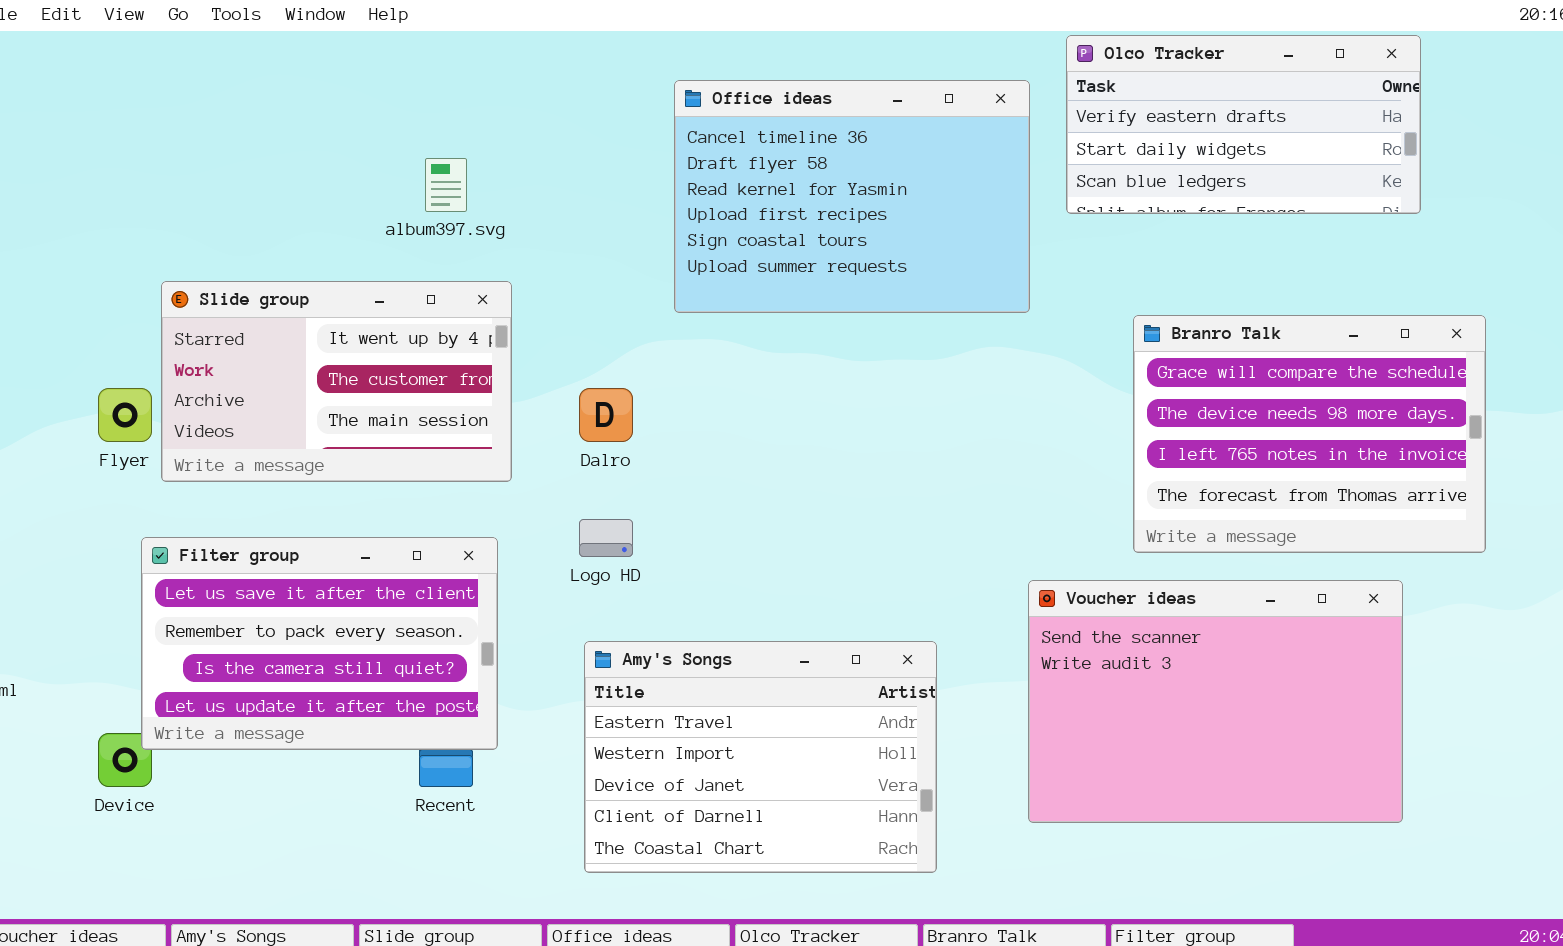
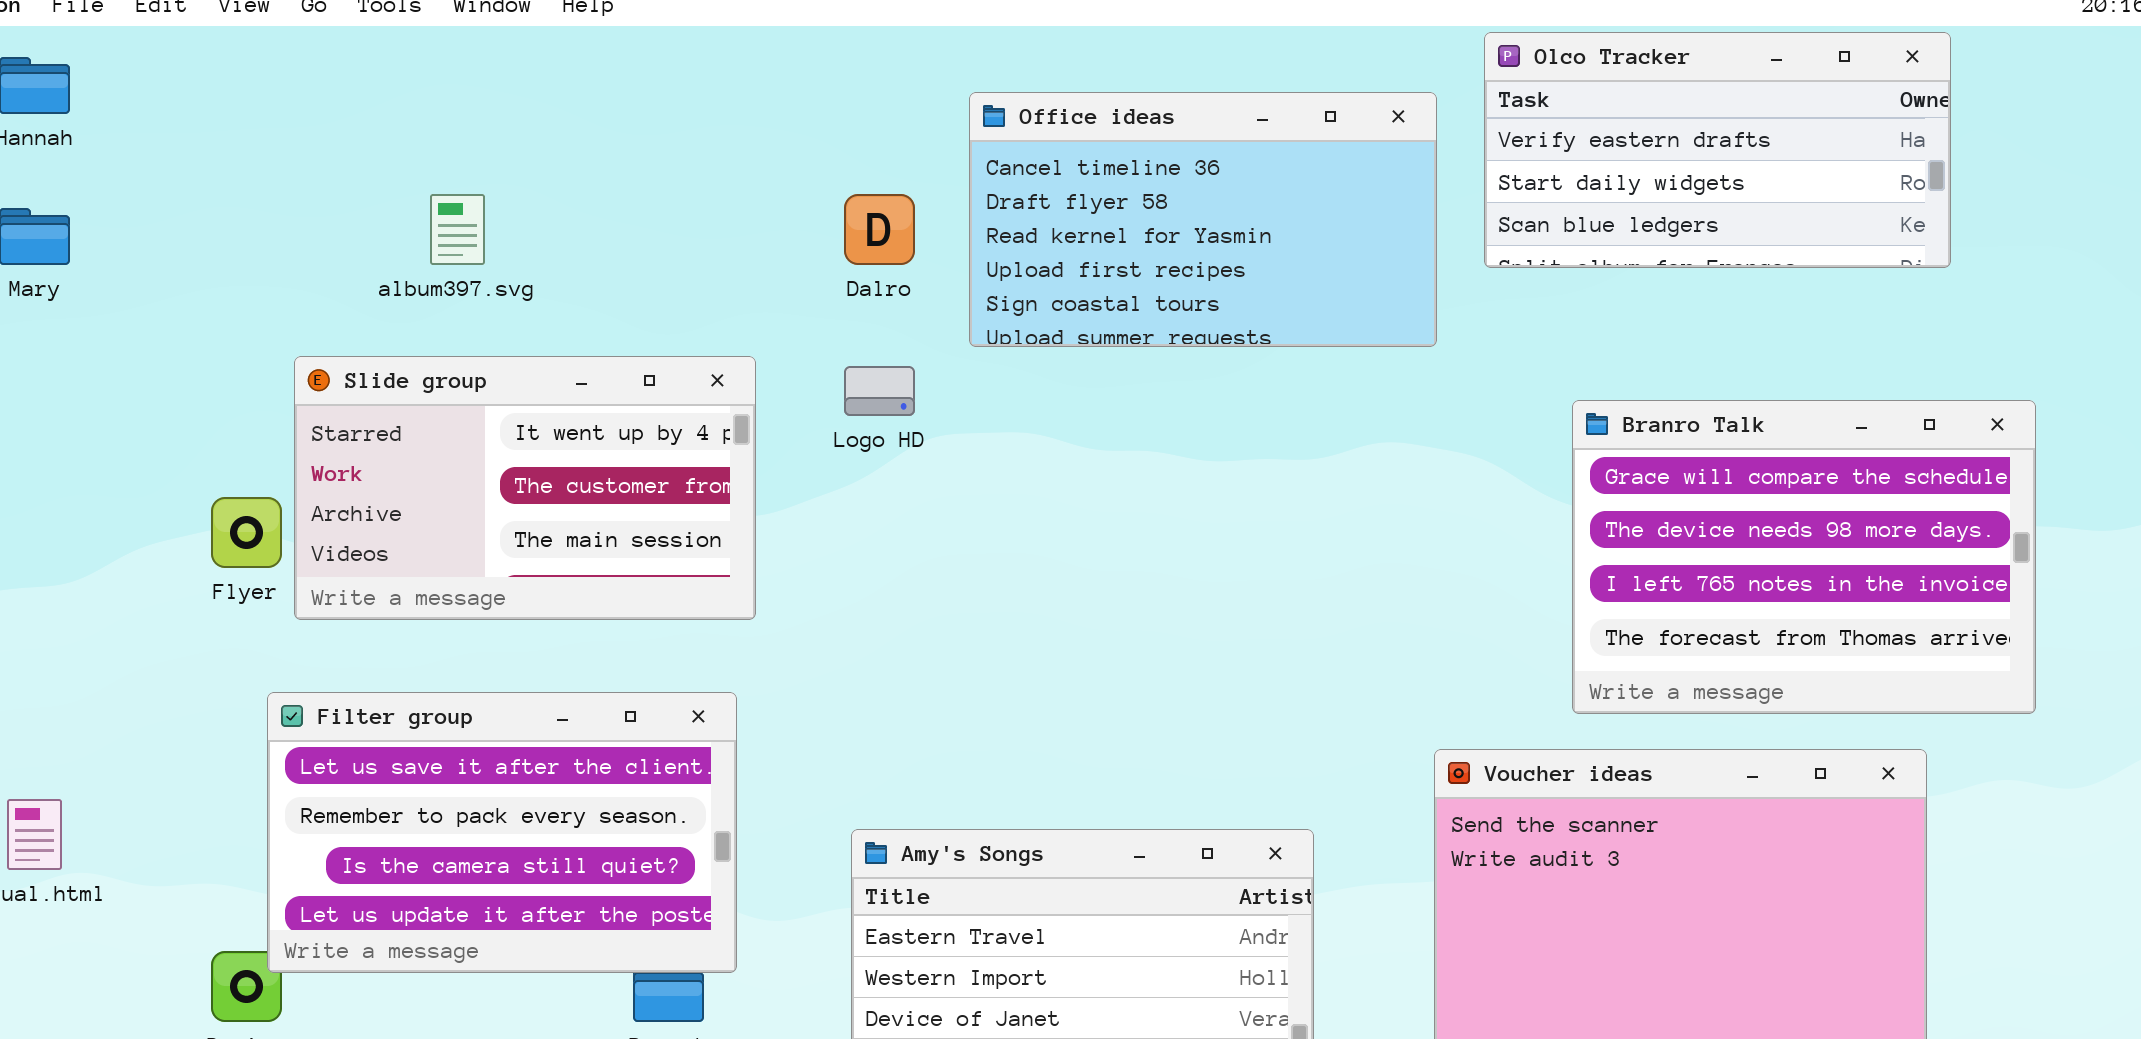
Office ideas: [674,80,1030,313] -> [969,92,1437,347], resized
album397.svg: [425,158,467,212] -> [430,194,485,265], moved
Dalro: [579,388,633,442] -> [844,194,915,265], moved
Logo HD: [579,519,633,557] -> [844,366,915,416], moved

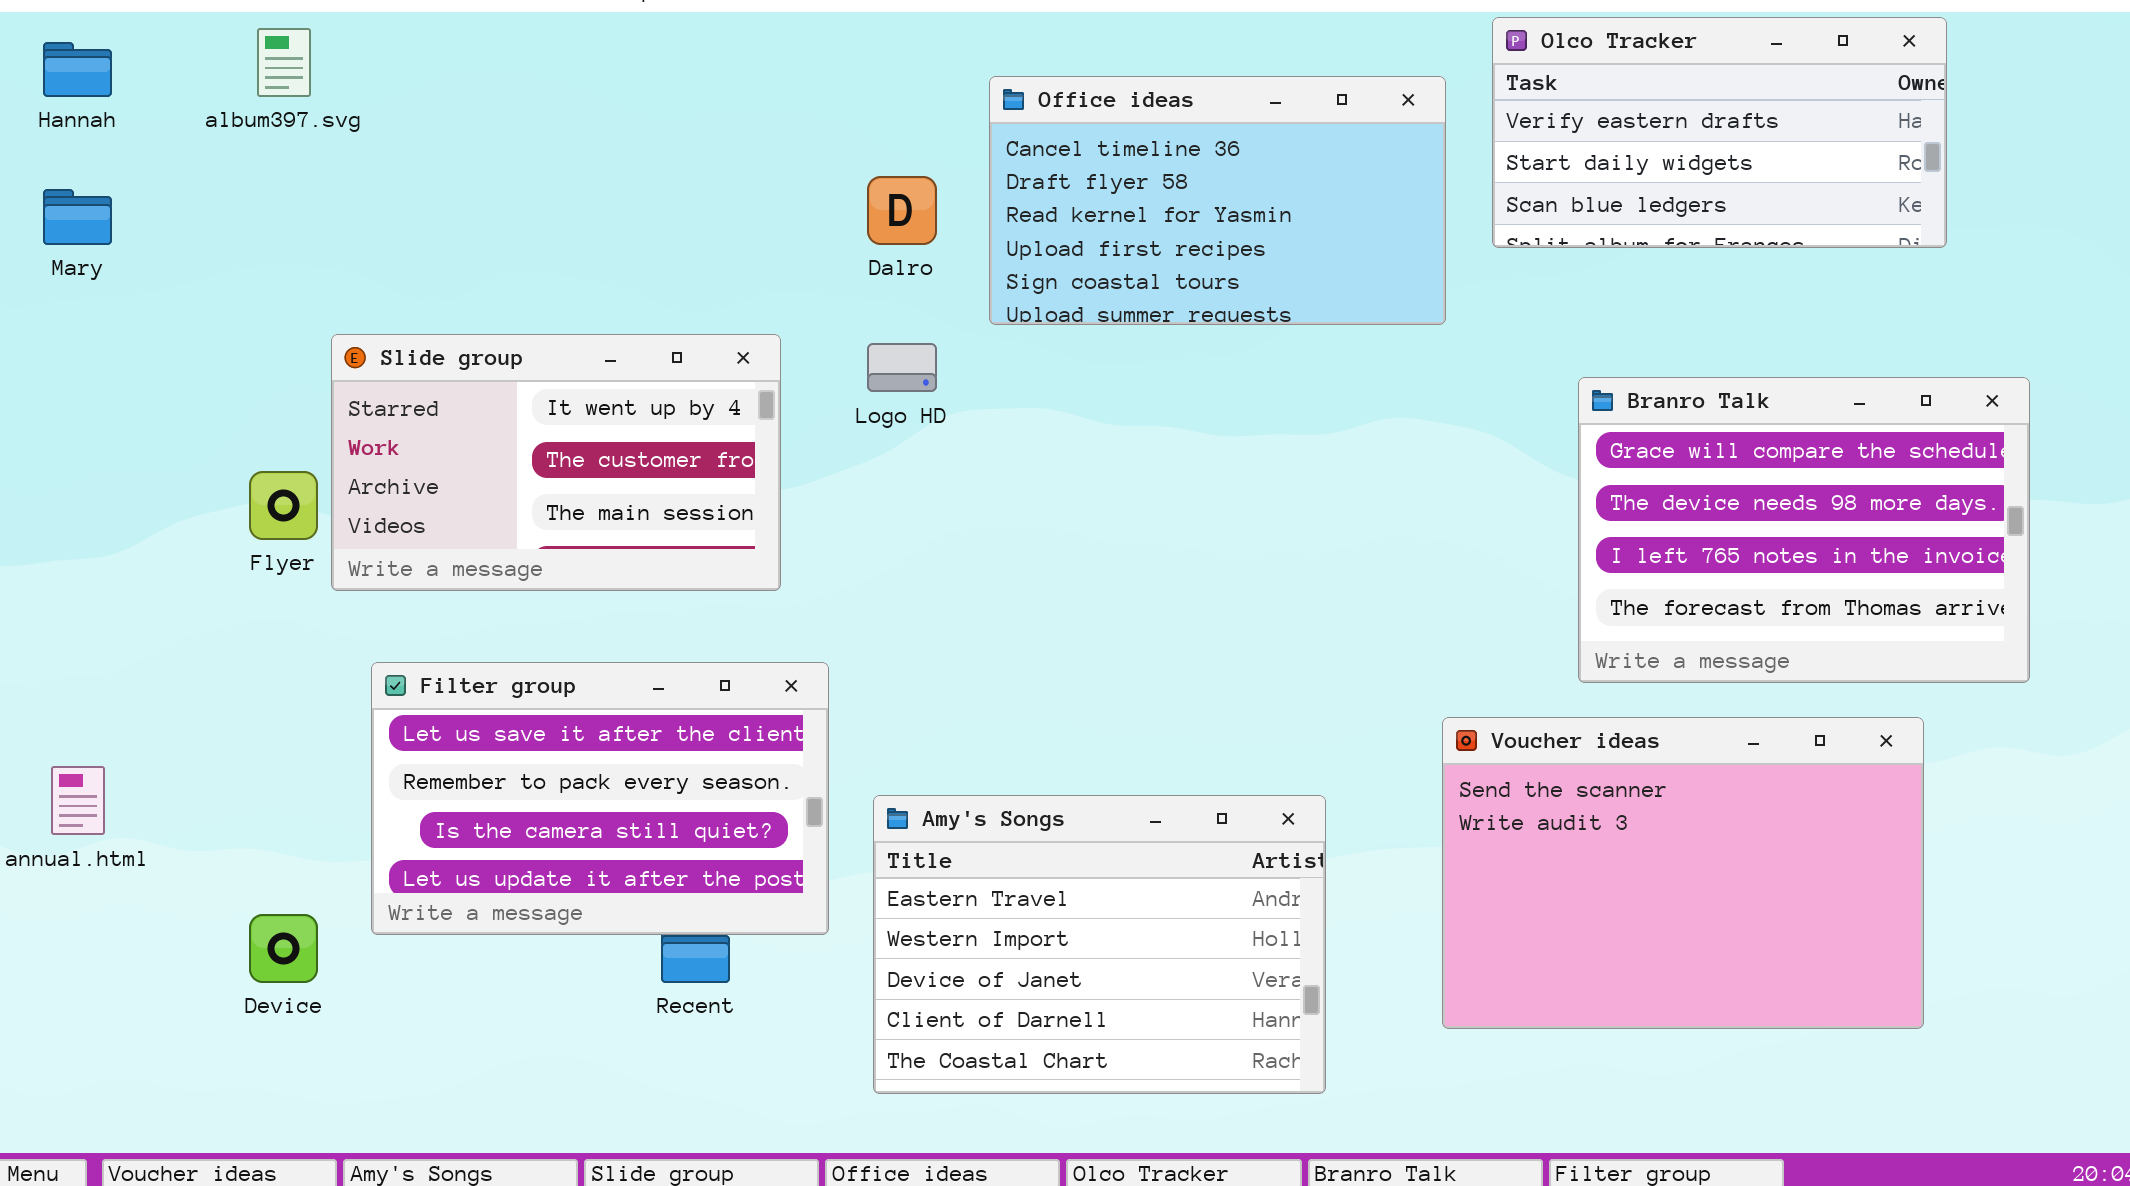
album397.svg: [430,194,485,265] -> [257,28,311,97], moved
Filter group: [267,692,737,973] -> [371,662,829,935], moved

